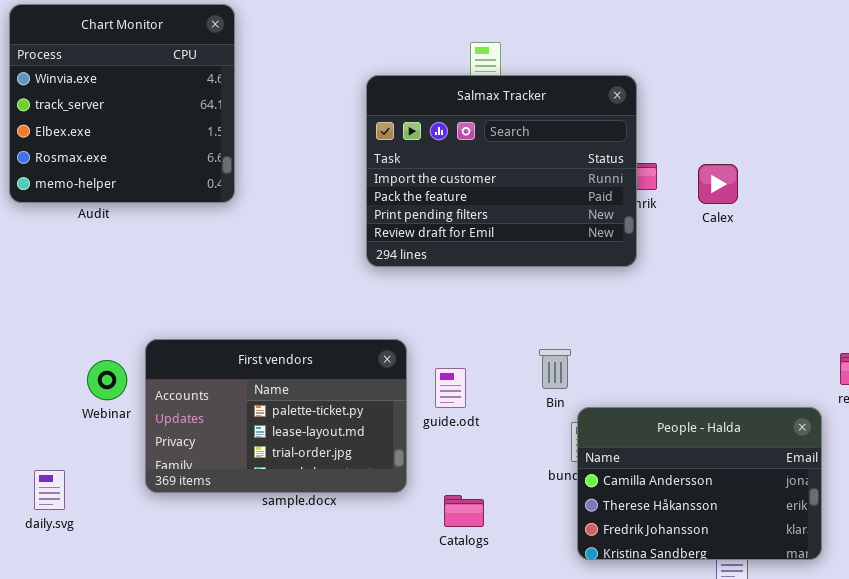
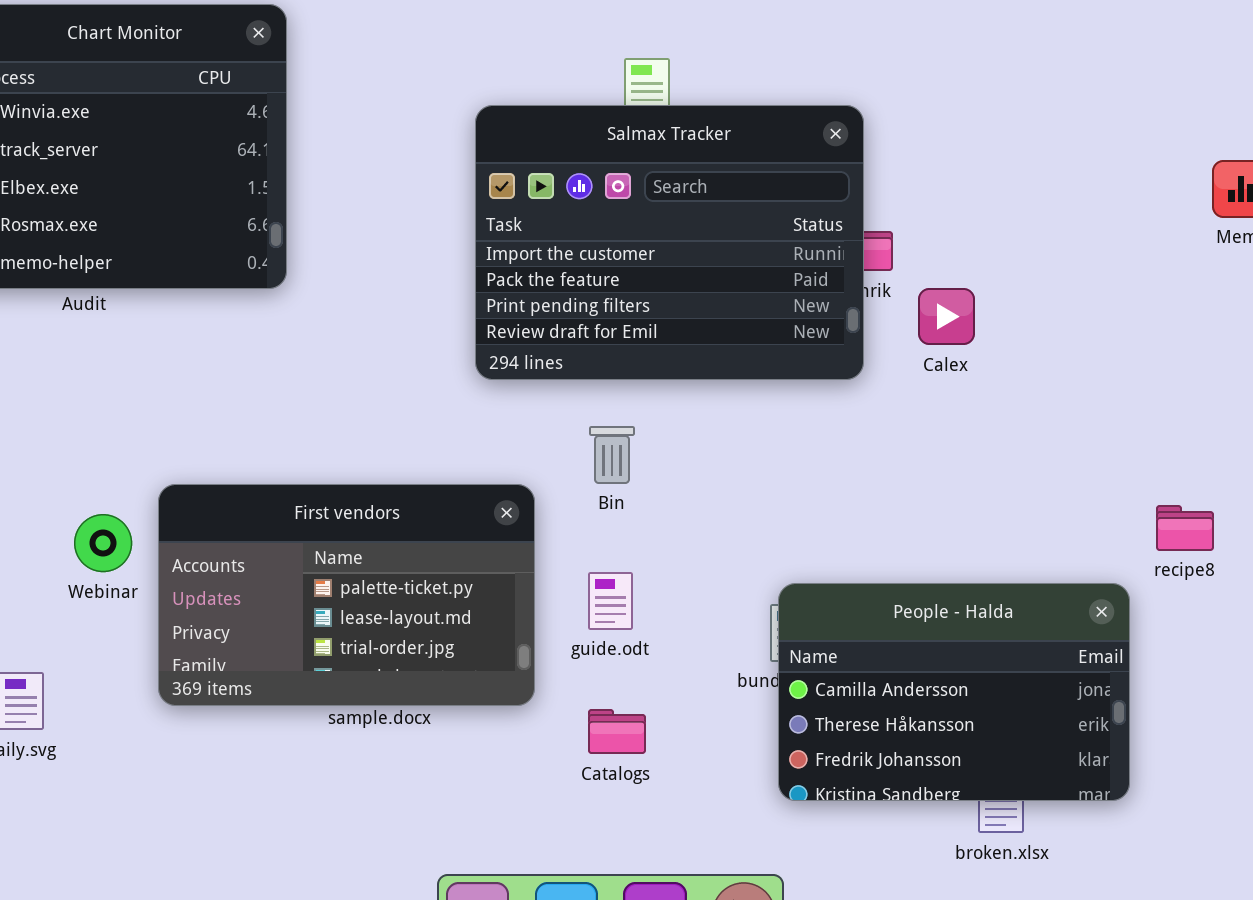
Calex: [698,164,738,204] -> [918,288,975,345], moved
Bin: [539,349,571,389] -> [589,426,635,484], moved
guide.odt: [435,368,466,408] -> [588,572,633,630], moved

